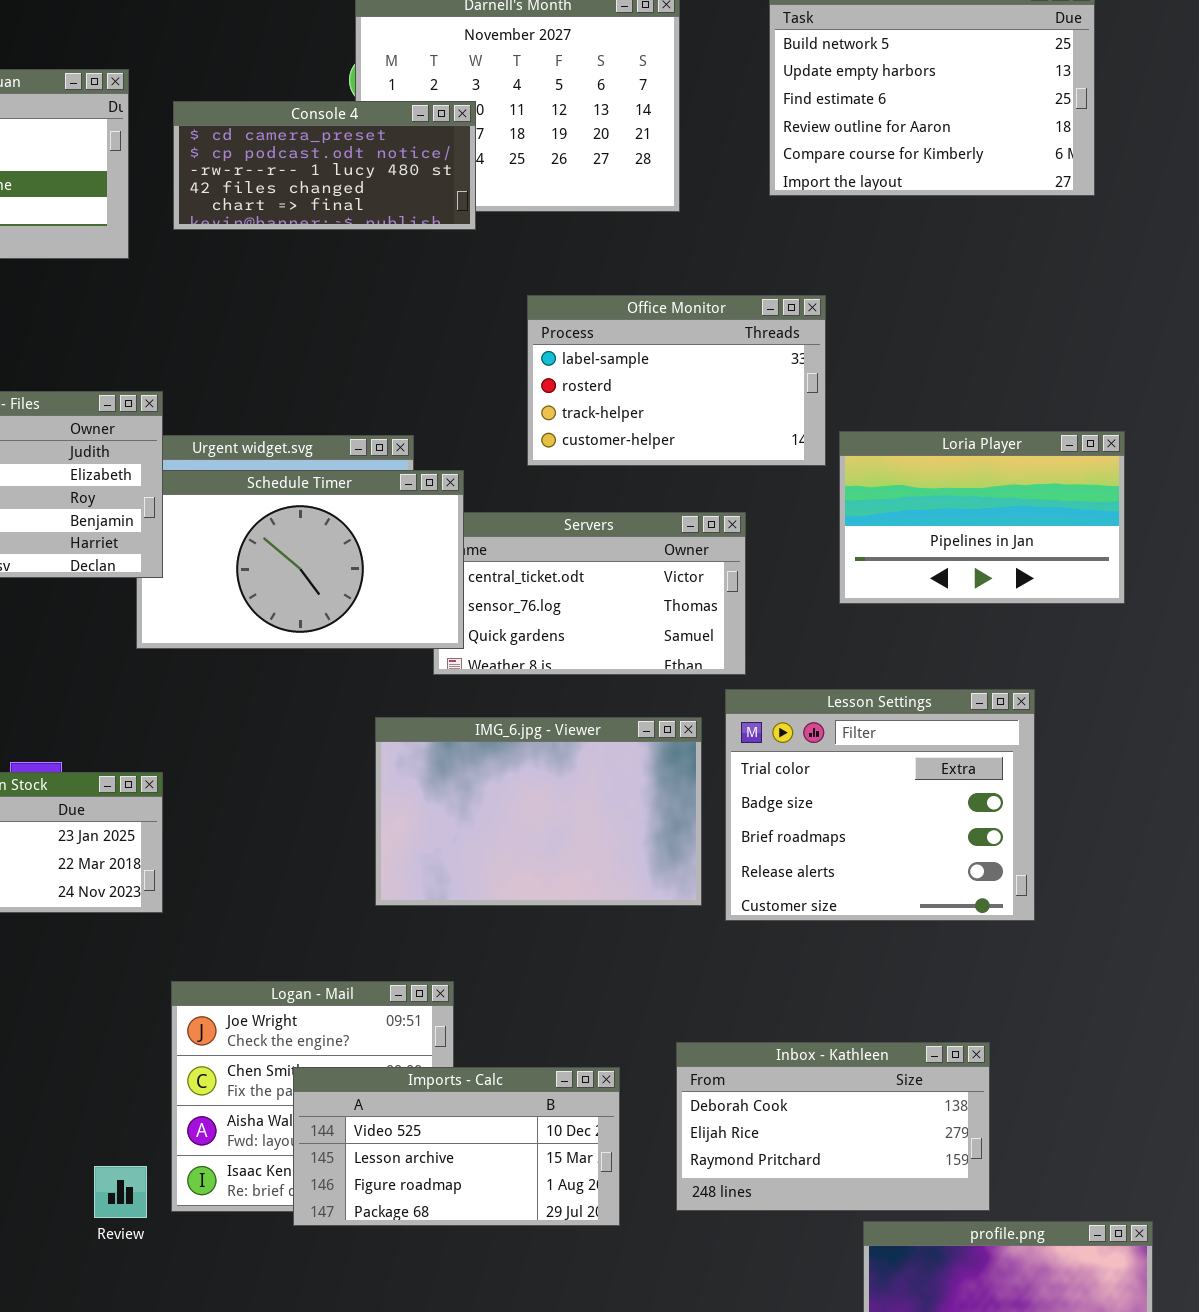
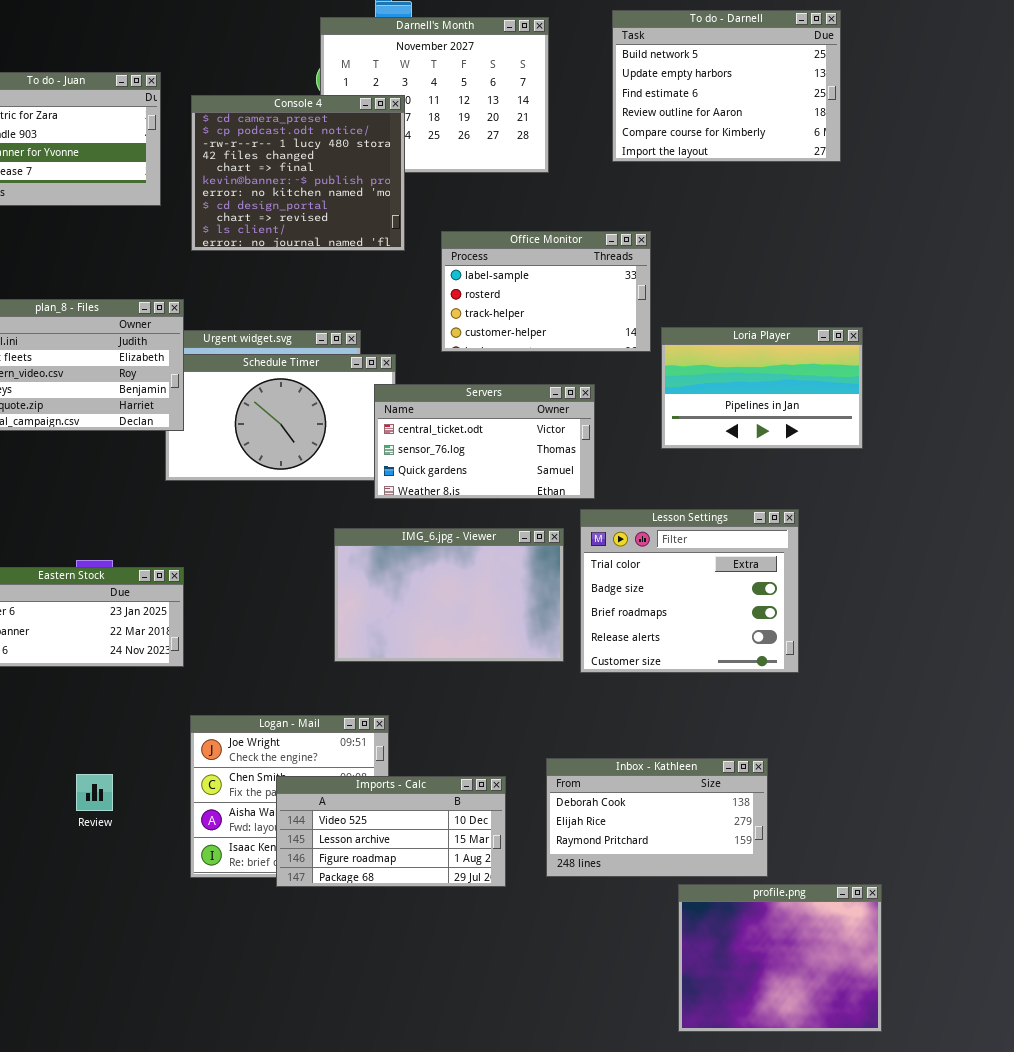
Console 4: [173,101,476,230] -> [191,95,405,251], resized
Servers: [433,512,746,675] -> [374,384,595,499], raised
Review: [94,1166,147,1218] -> [76,774,113,811], moved

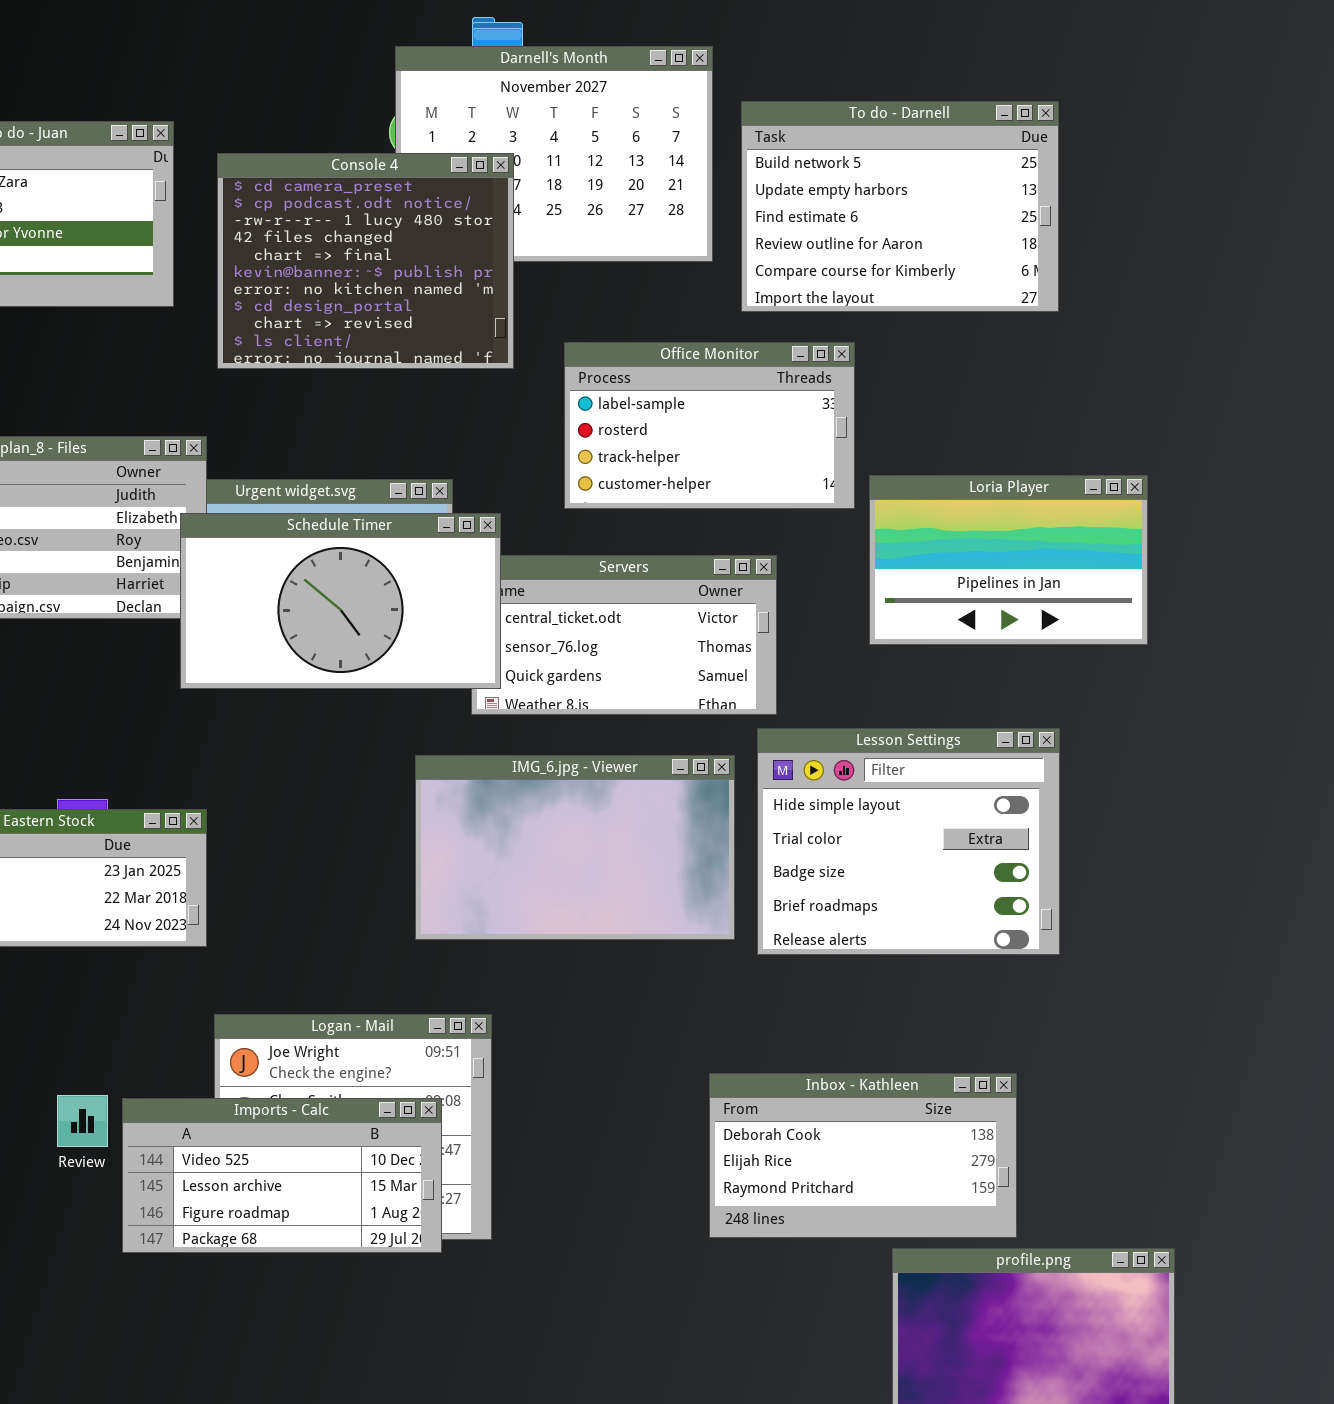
To do - Darnell: [612,10,841,162] -> [741,101,1059,312], moved
Schedule Timer: [165,354,396,481] -> [180,513,501,689], raised
Lesson Settings: [580,509,799,673] -> [757,728,1060,955], scrolled up 1 row
Imports - Calc: [276,776,506,887] -> [122,1098,442,1253], moved

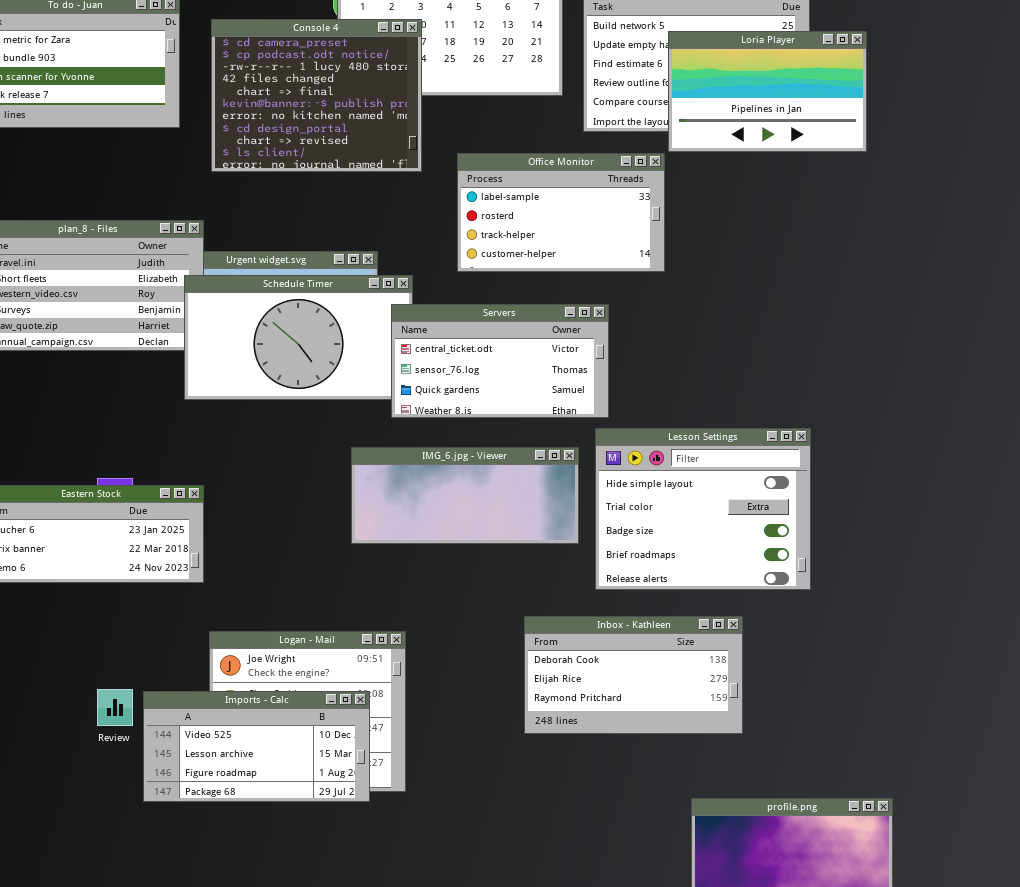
Loria Player: [869,475,1148,645] -> [668,31,867,152], moved
Servers: [471,555,777,715] -> [391,304,609,418], raised
IMG_6.jpg - Viewer: [415,755,735,940] -> [351,447,579,544], resized
Inbox - Kathleen: [709,1073,1017,1238] -> [524,616,743,734], moved

